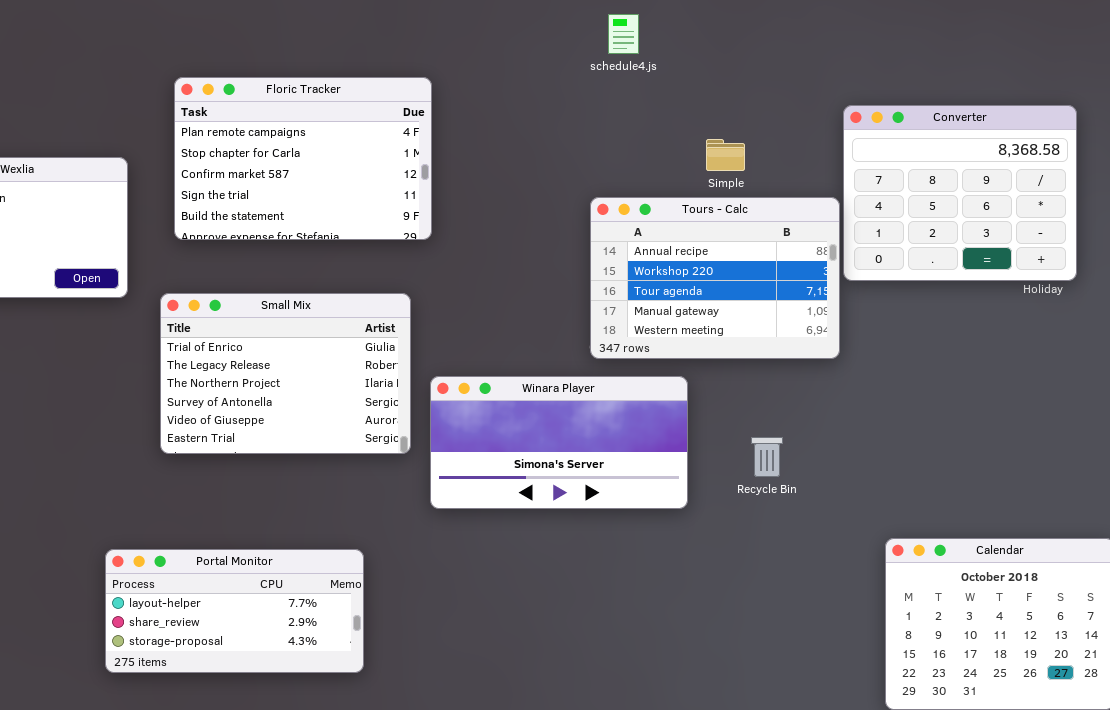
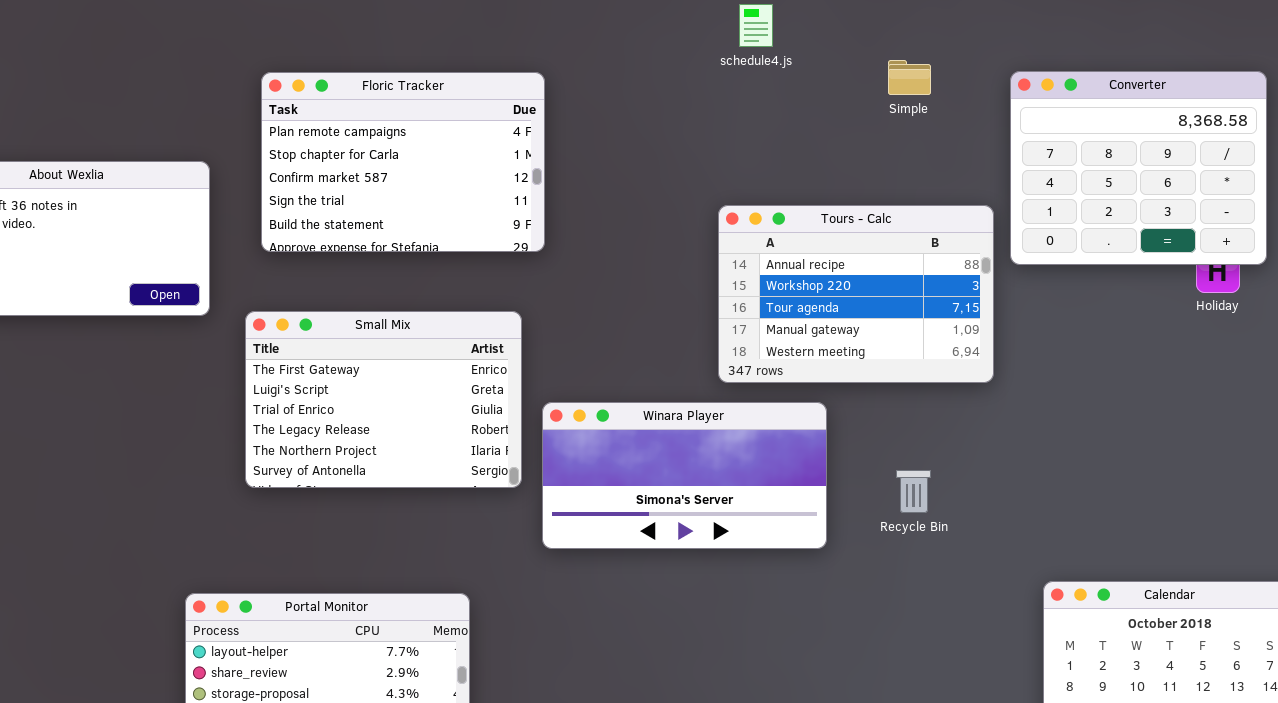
Converter: [843,105,1077,281] -> [1010,71,1267,265], moved
Simple: [706,139,745,171] -> [888,60,931,95], moved
Small Mix: [160,293,411,454] -> [245,311,522,488], scrolled up 2 rows

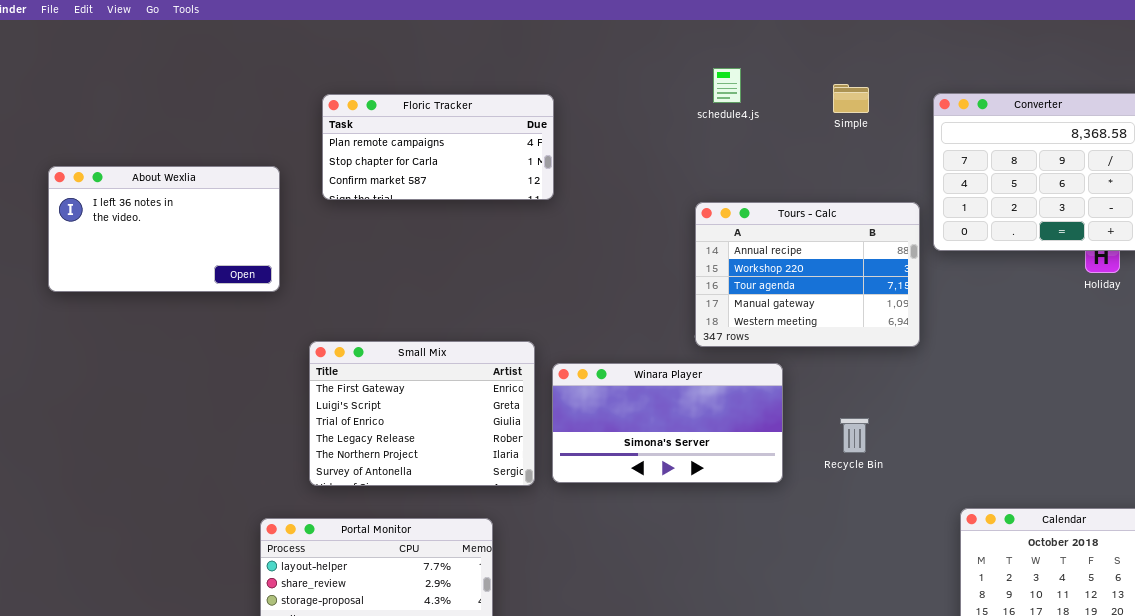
schedule4.js: [739,4,773,47] -> [713,68,741,103], moved
Floric Tracker: [261,72,545,252] -> [322,94,554,200], resized
Small Mix: [245,311,522,488] -> [309,341,535,486], moved

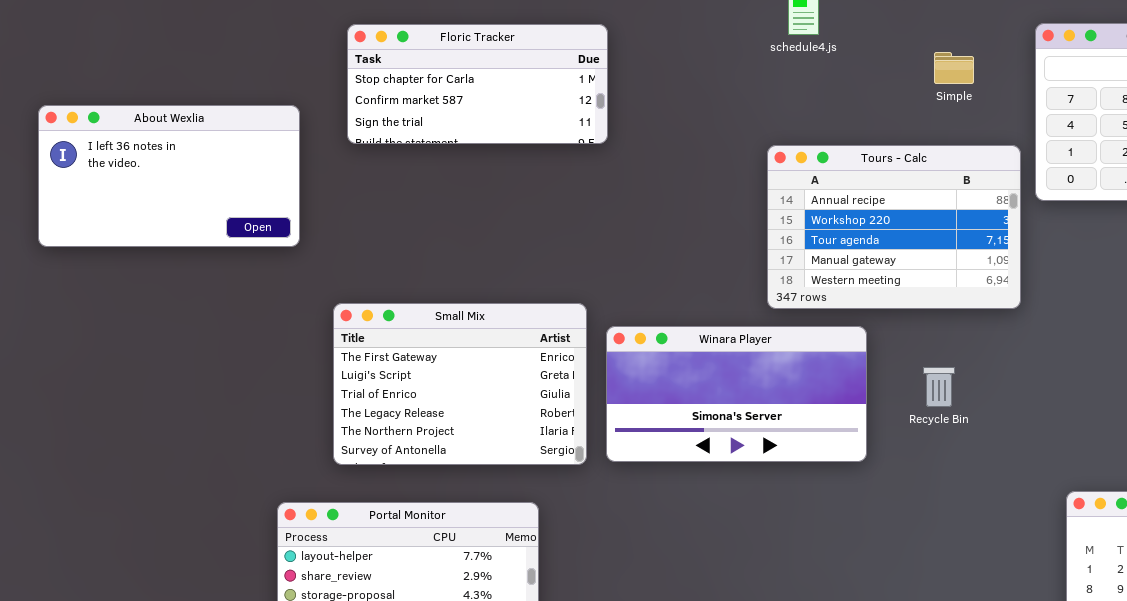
Simple: [833,84,869,113] -> [934,52,974,84], moved
Floric Tracker: [322,94,554,200] -> [347,24,608,144], scrolled down 1 row
Recycle Bin: [840,418,869,453] -> [923,367,955,407], moved

